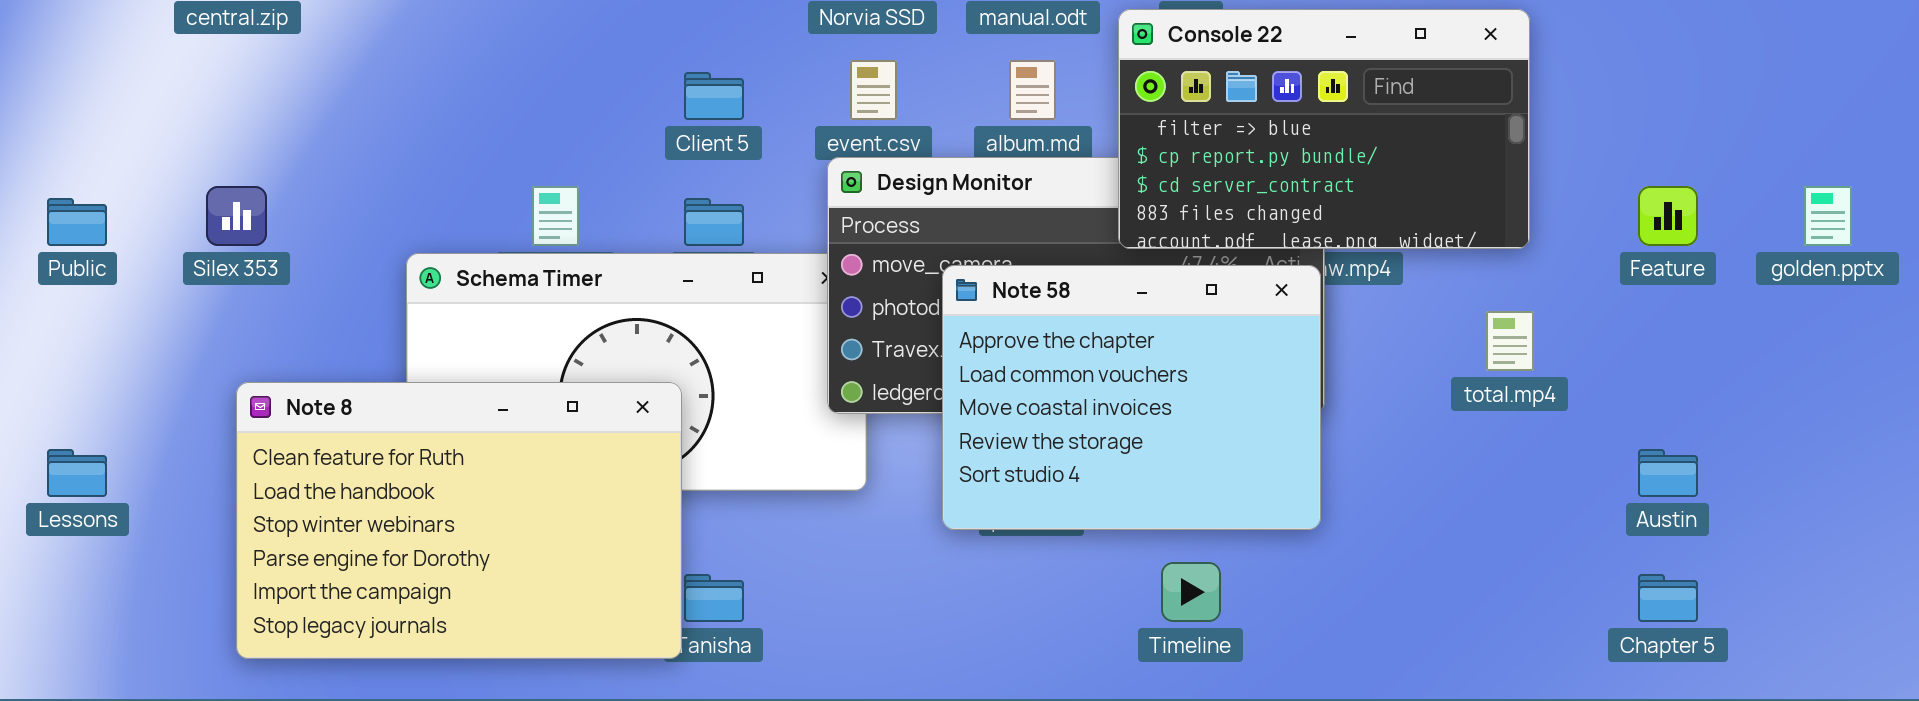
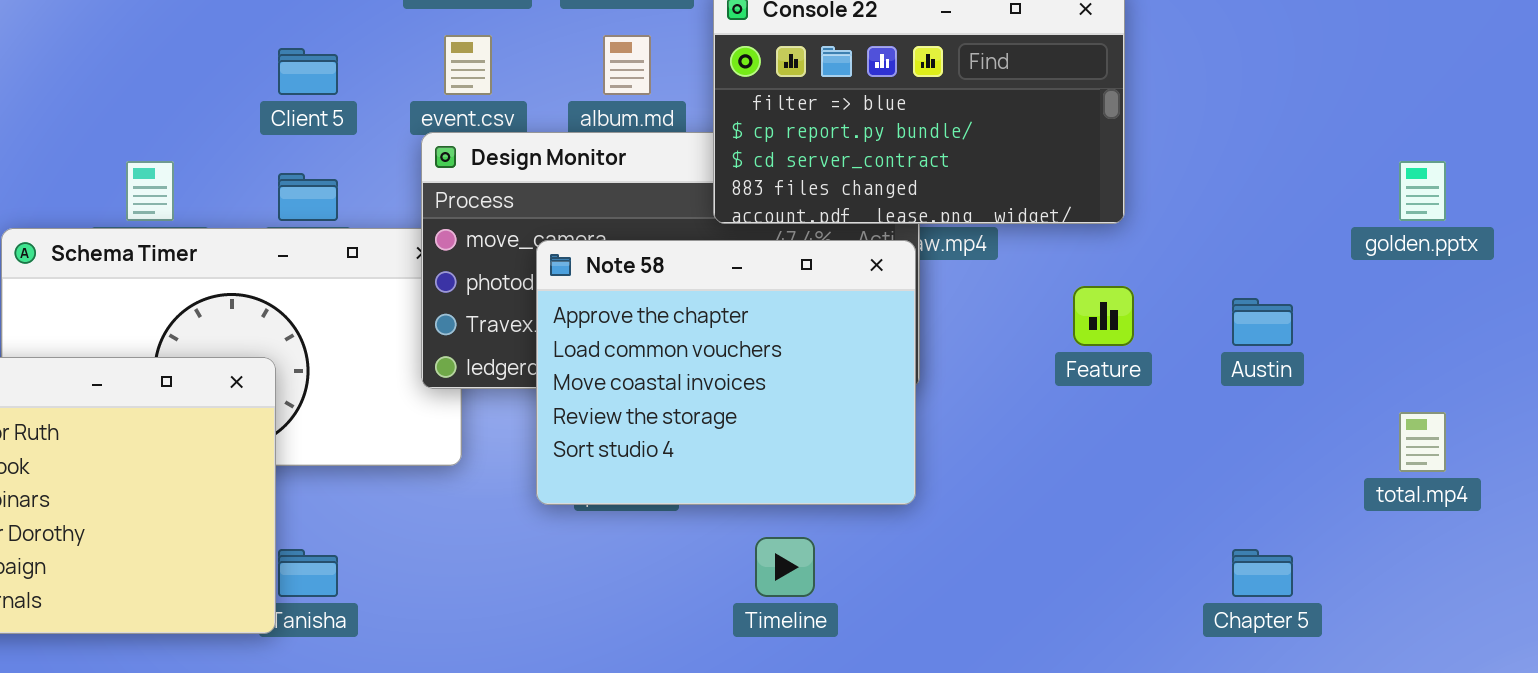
Feature: [1638,186,1698,246] -> [1073,286,1134,346], moved
total.mp4: [1486,311,1534,371] -> [1399,412,1446,472], moved
Austin: [1638,449,1698,497] -> [1232,298,1293,346], moved

